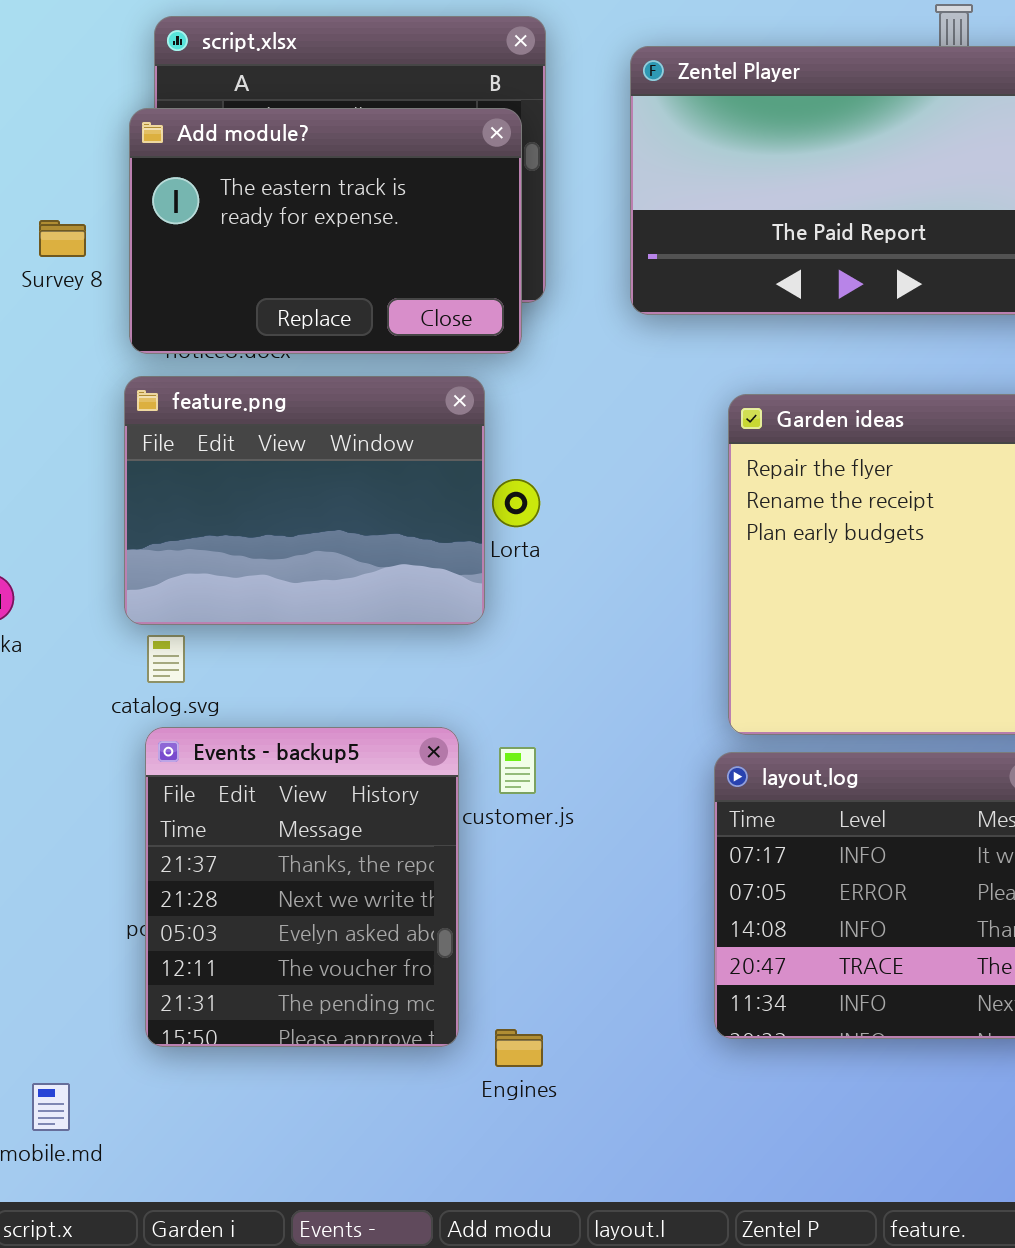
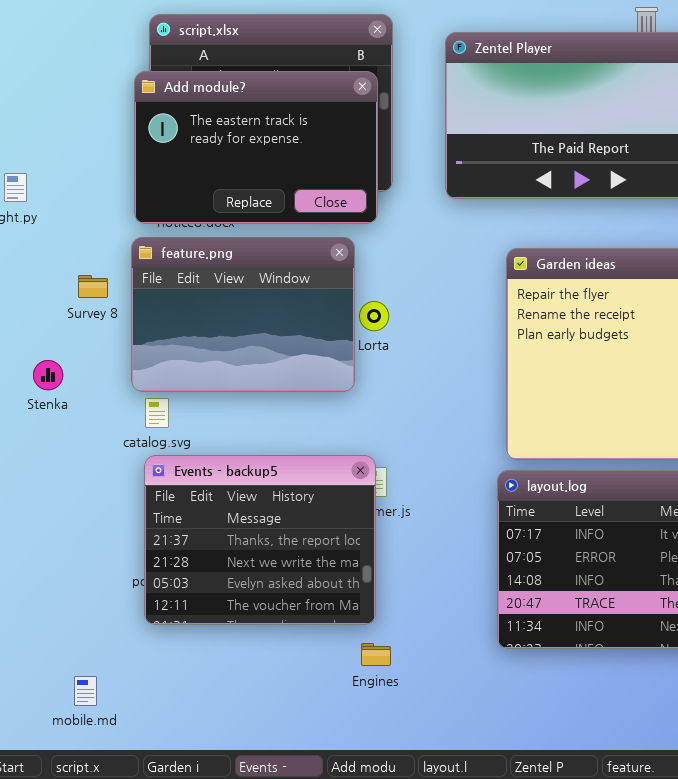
Survey 8: [39,220,86,257] -> [78,275,108,298], moved
Events - backup5: [145,727,459,1047] -> [144,455,376,625], resized

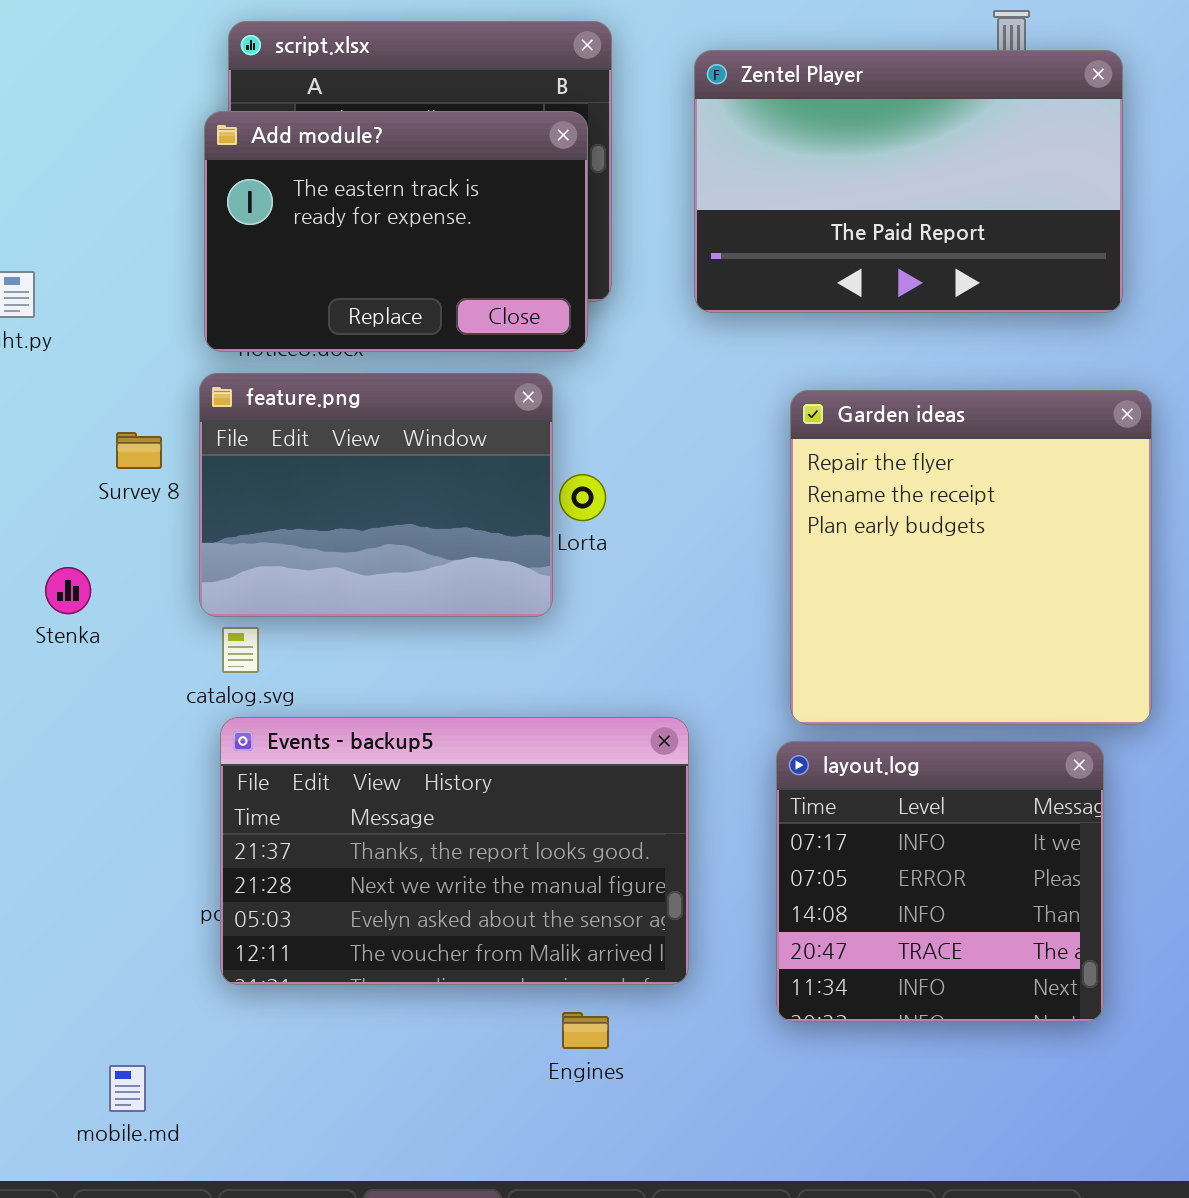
Events - backup5: [144,455,376,625] -> [220,717,689,985], resized

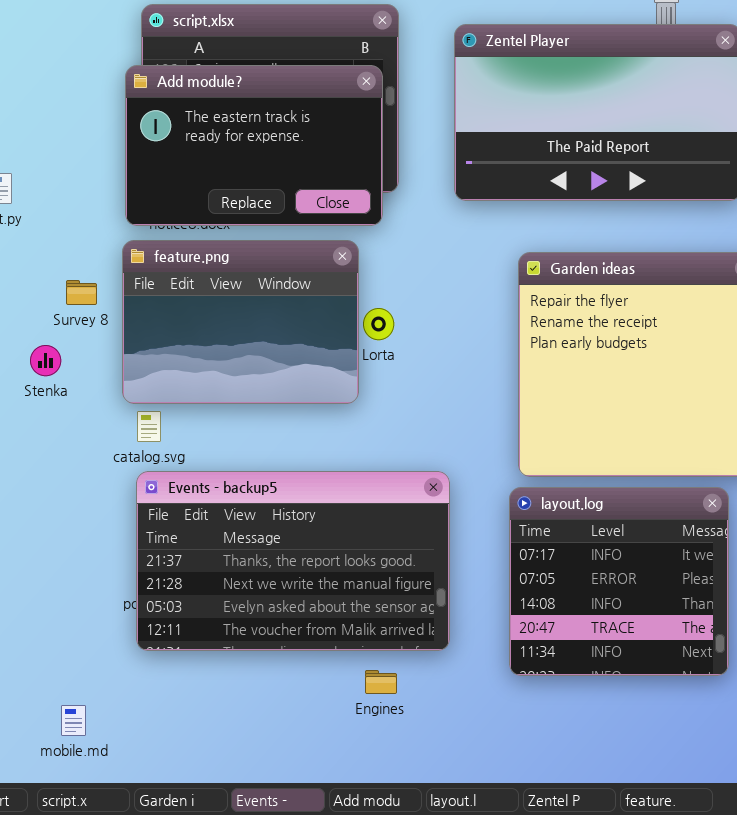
Stenka: [45,567,91,614] -> [30,345,61,376], moved

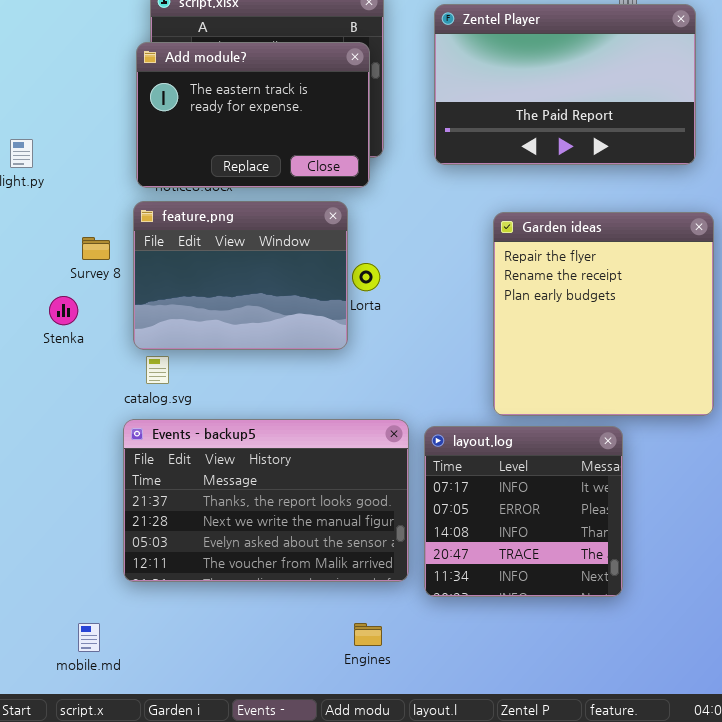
Events - backup5: [136,471,450,651] -> [123,419,409,582], moved
layout.log: [509,487,729,676] -> [424,426,623,597], moved
Engines: [365,670,397,694] -> [354,623,382,646], moved

